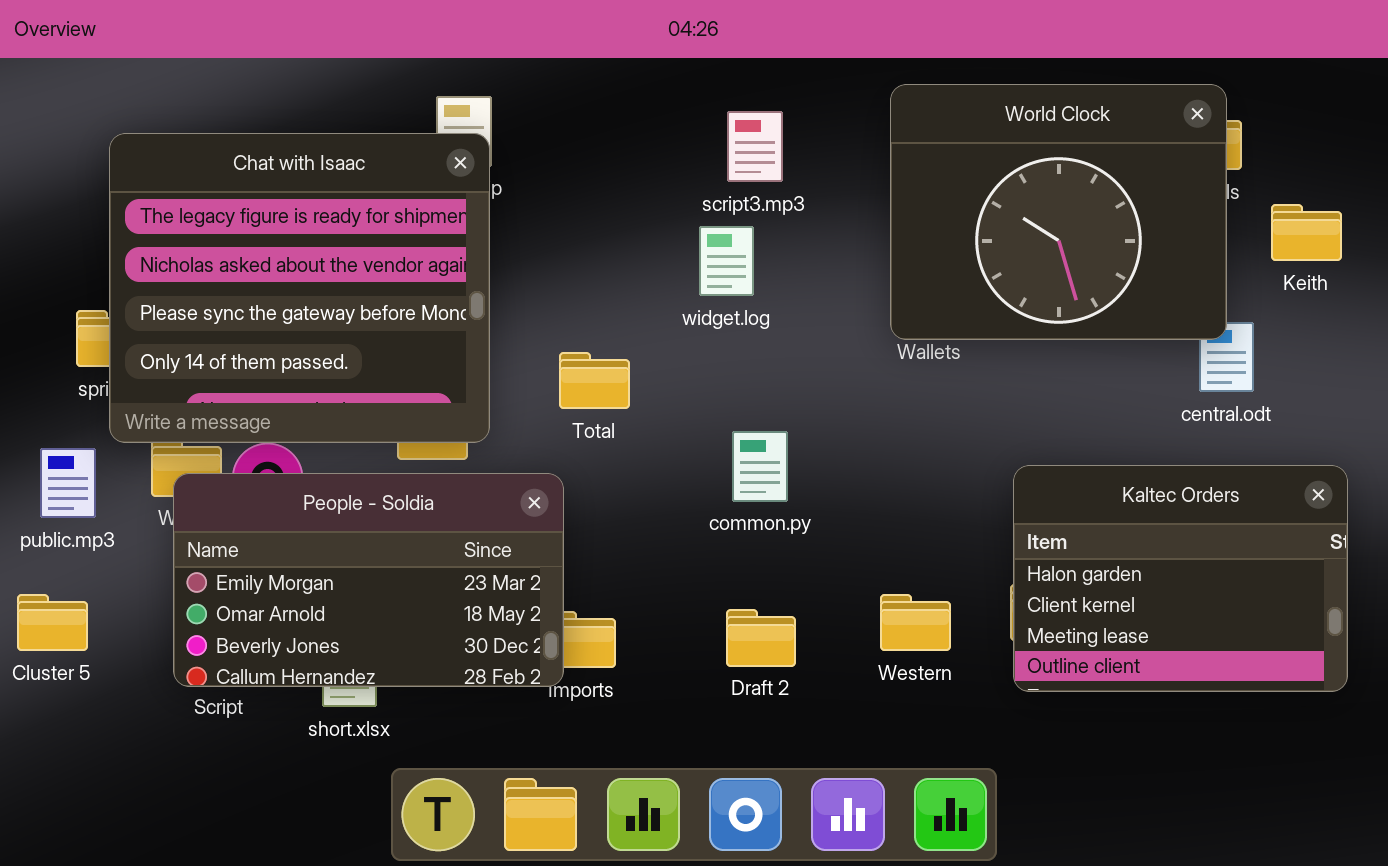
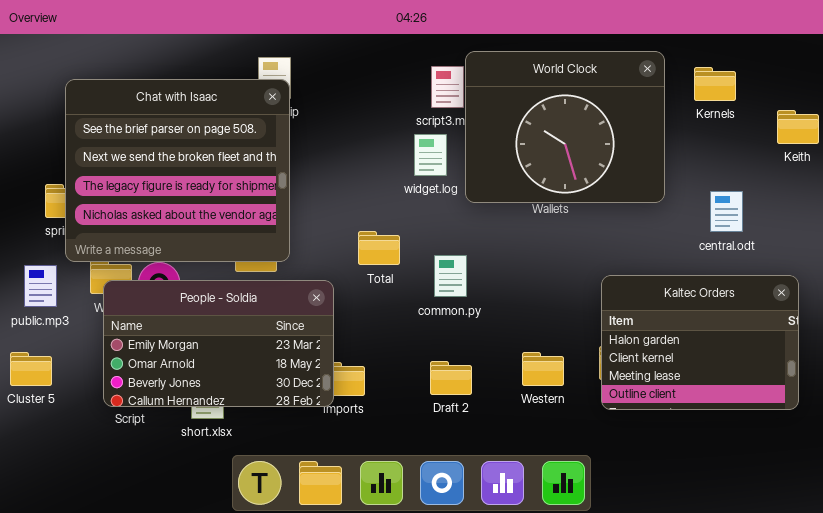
World Clock: [890,84,1227,340] -> [465,51,665,203], moved
Chat with Isaac: [109,133,490,443] -> [65,79,290,262], scrolled up 2 rows
Keith: [1271,204,1342,261] -> [777,110,819,144], moved
Total: [559,352,630,409] -> [358,231,400,265], moved

